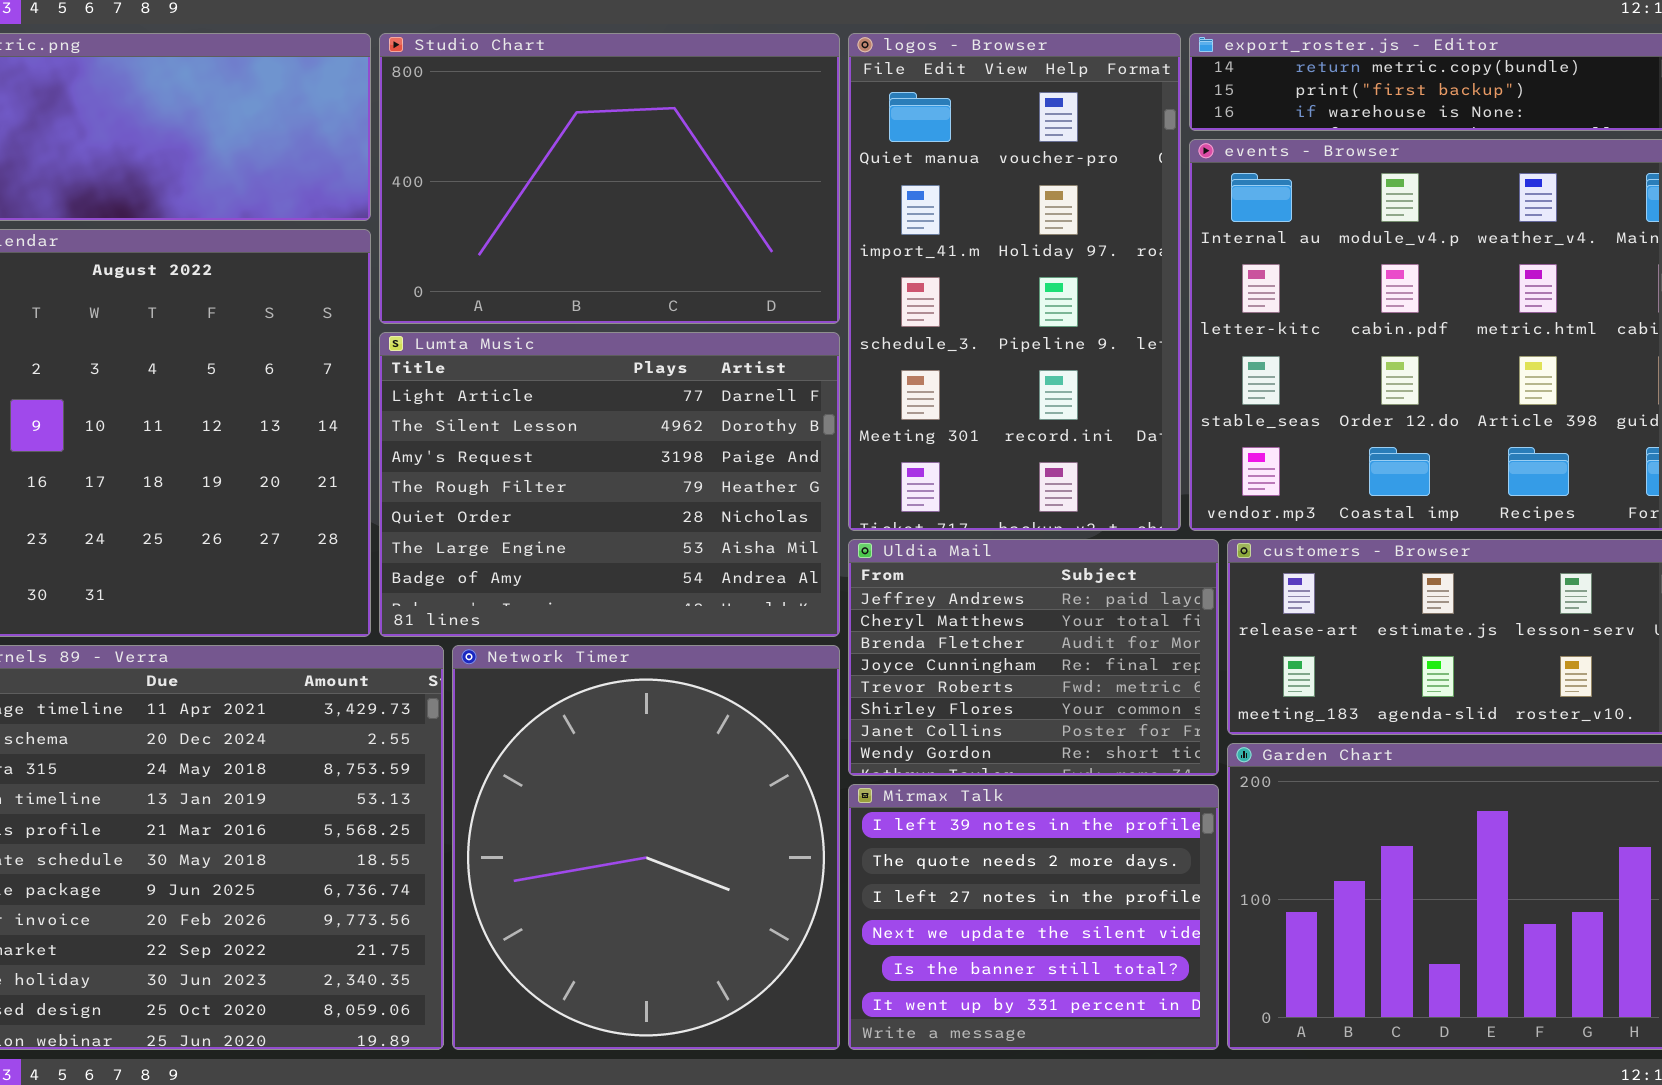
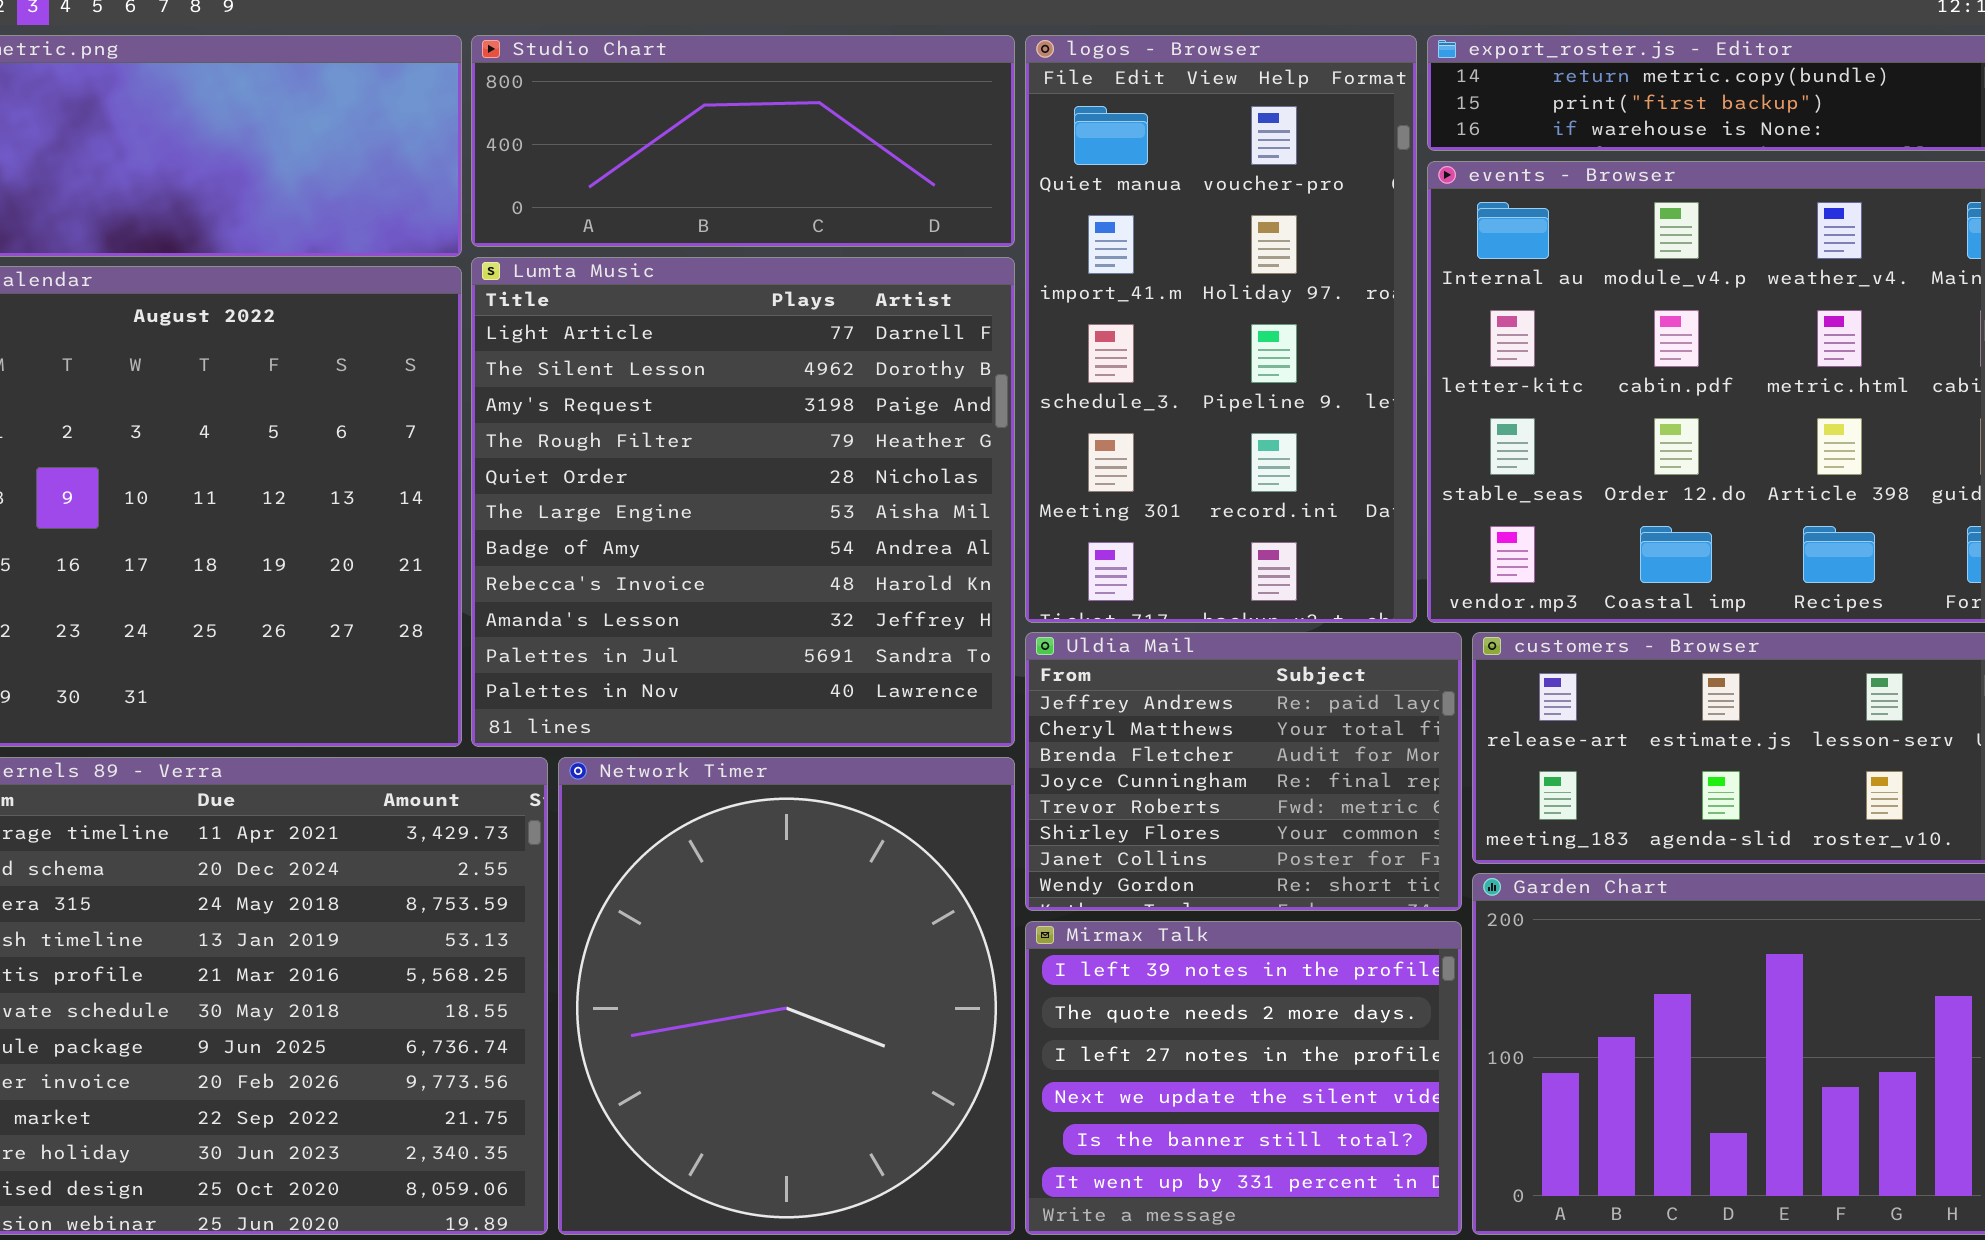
Studio Chart: [379,33,840,324] -> [471,35,1015,247], resized
Lumta Music: [379,332,840,637] -> [471,257,1015,747], resized

